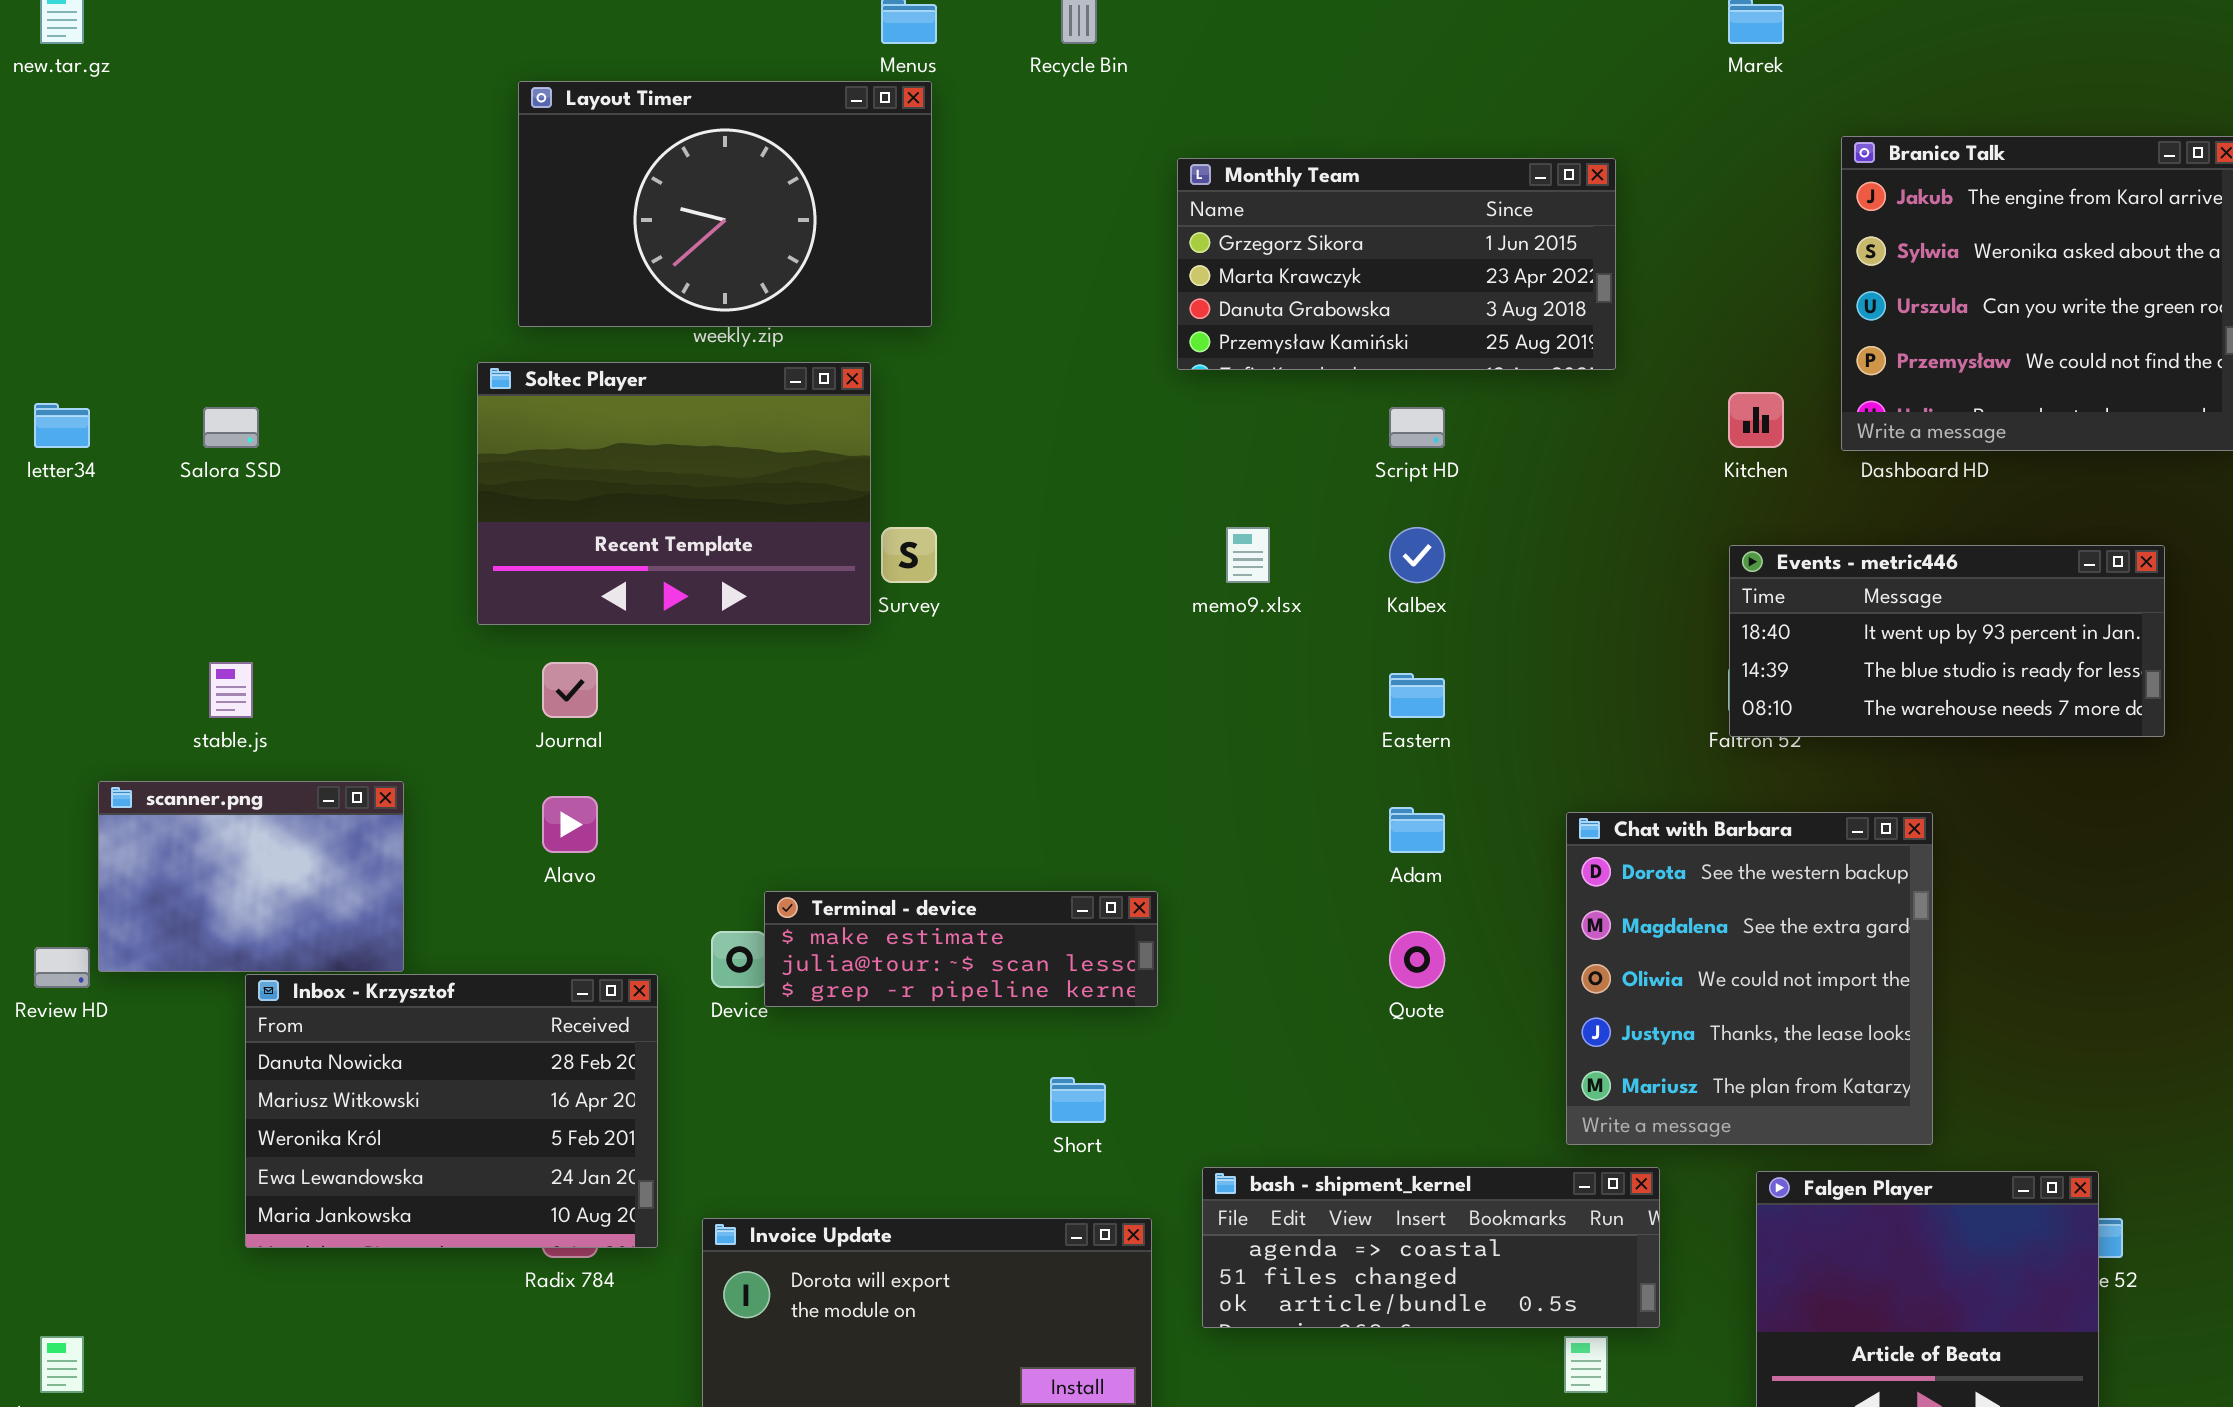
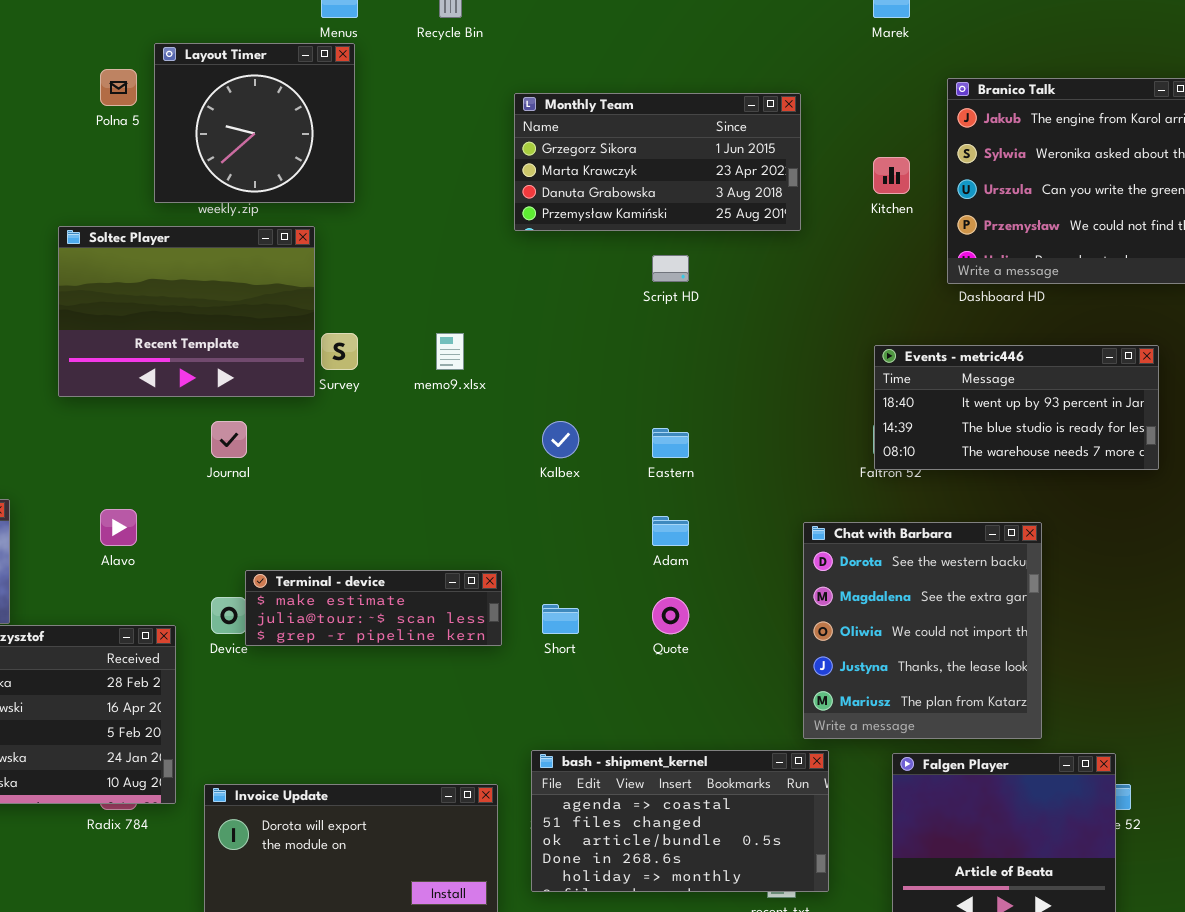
Layout Timer: [518,81,932,327] -> [154,43,355,203], resized
Kitchen: [1728,392,1784,448] -> [873,157,910,194], moved
memo9.xlsx: [1226,527,1270,583] -> [436,333,464,370], moved
Kalbex: [1389,527,1445,583] -> [542,421,579,458], moved
Journal: [542,662,598,718] -> [211,421,247,458], moved
Chat with Barbara: [1566,812,1933,1145] -> [803,522,1042,739], moved
Short: [1050,1077,1106,1123] -> [542,604,579,634], moved
bash - shipment_kernel: [1202,1167,1660,1328] -> [531,750,829,892], resized

